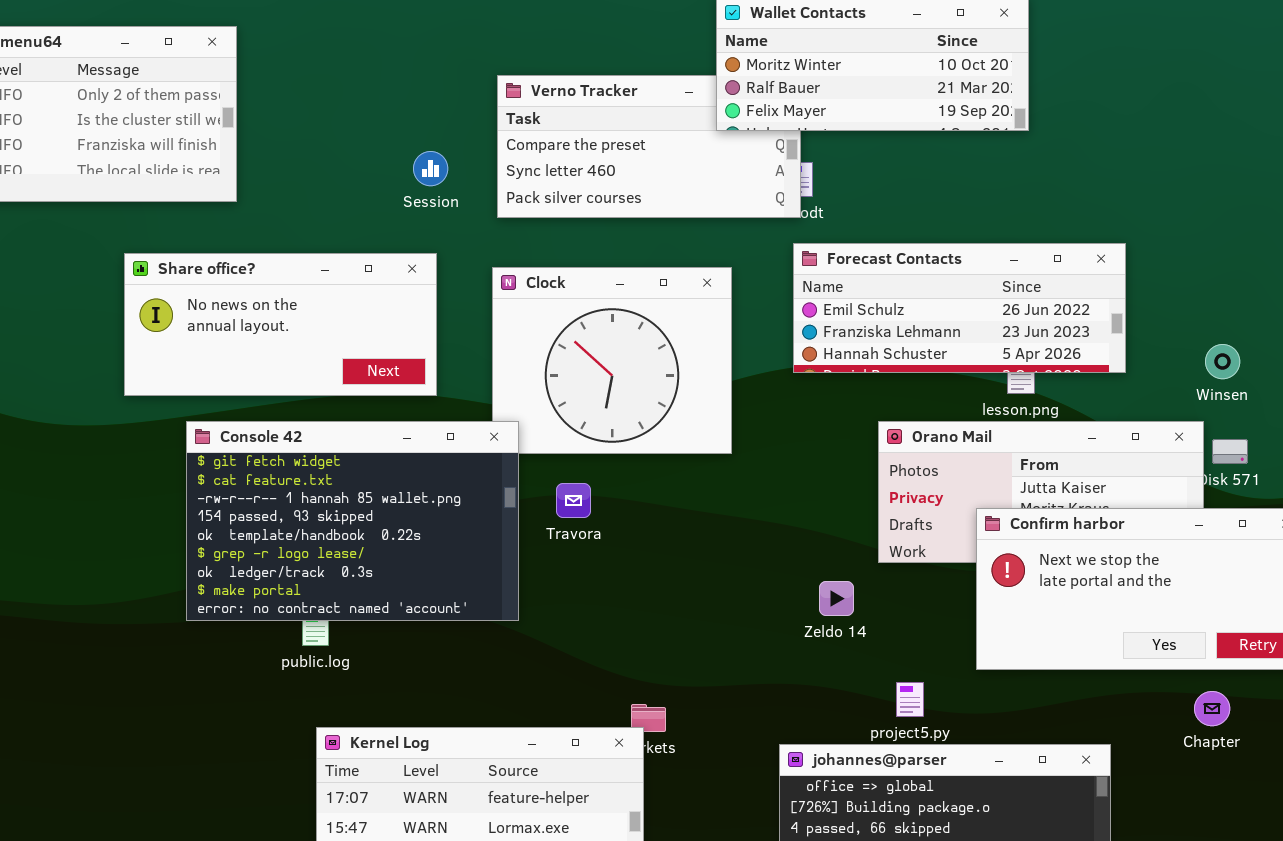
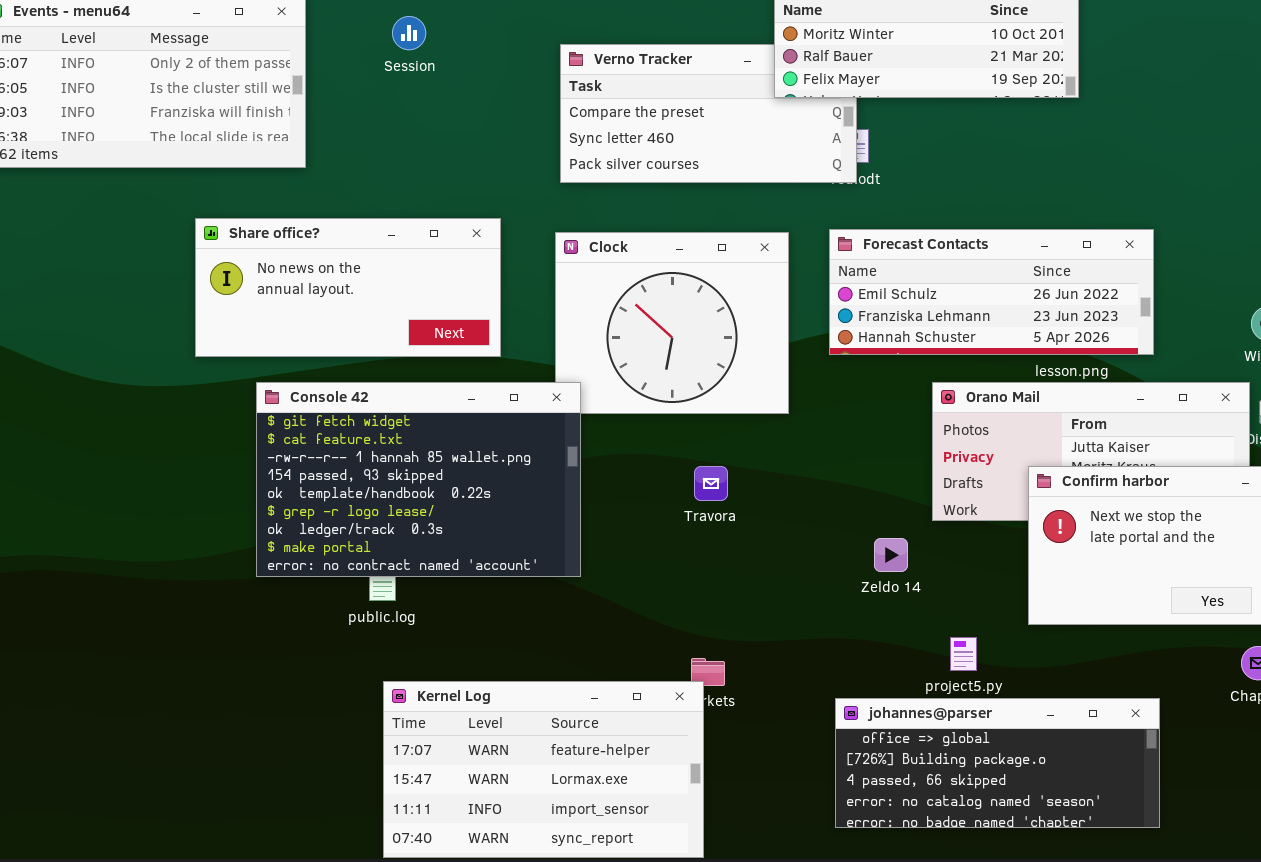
Session: [413,151,448,186] -> [392,16,426,50], moved
Forecast Contacts: [793,243,1126,373] -> [829,229,1154,355], moved
Travora: [556,483,591,518] -> [694,466,728,501], moved

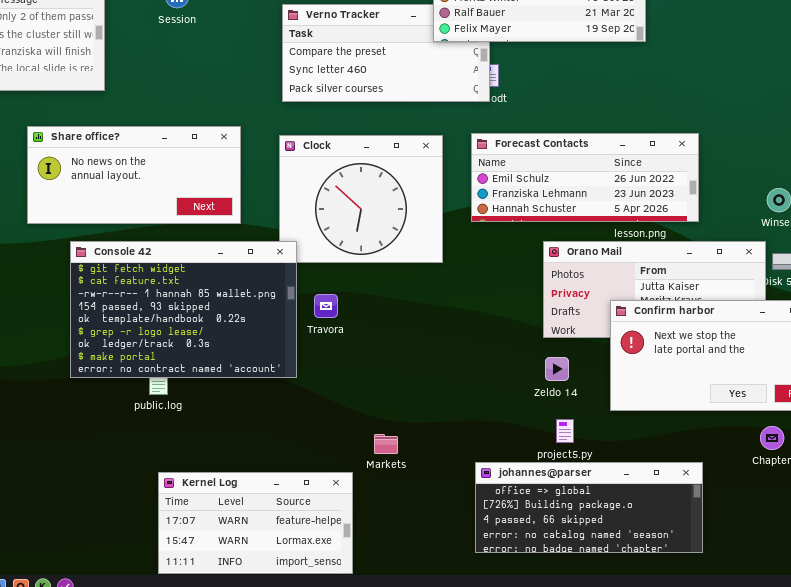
Travora: [694,466,728,501] -> [314,294,338,318], moved
Zeldo 14: [874,538,908,572] -> [545,357,569,381], moved
Kernel Log: [383,681,704,858] -> [158,472,353,574], resized

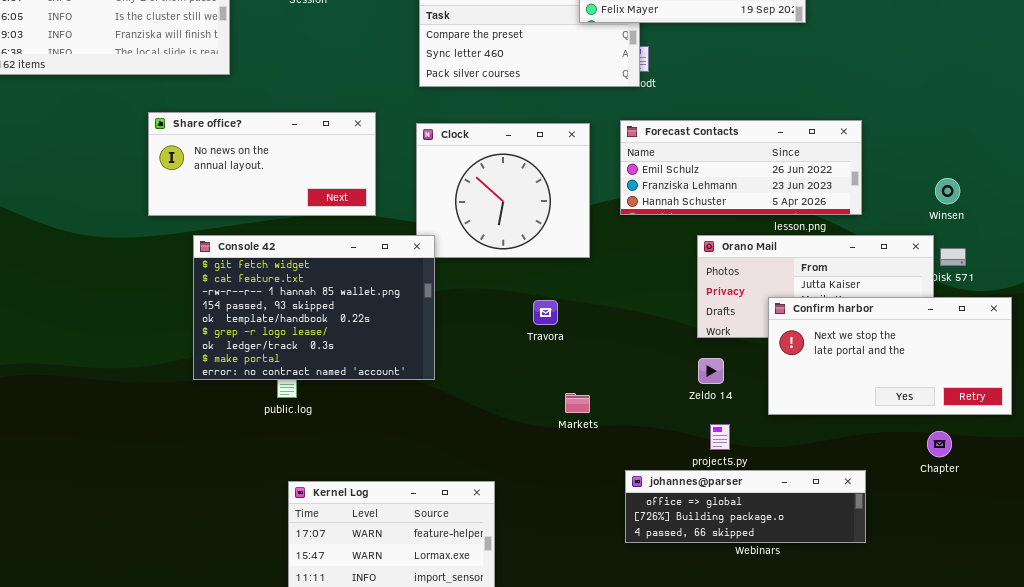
Travora: [314,294,338,318] -> [533,300,558,325], moved
Markets: [374,434,398,454] -> [565,393,590,413], moved
johannes@parser: [475,462,703,553] -> [625,470,866,543], resized

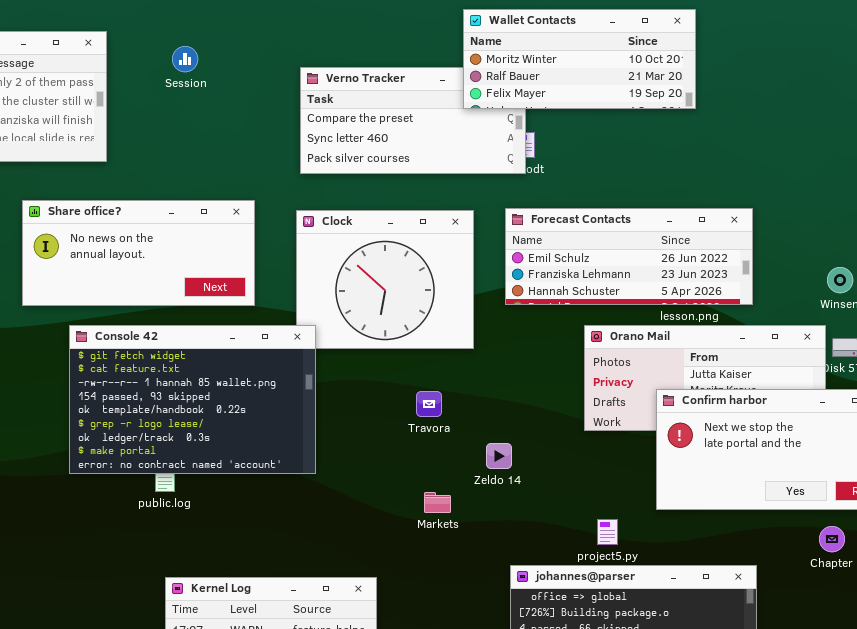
Zeldo 14: [698,358,724,384] -> [486,443,512,469], moved
Markets: [565,393,590,413] -> [424,492,451,513], moved

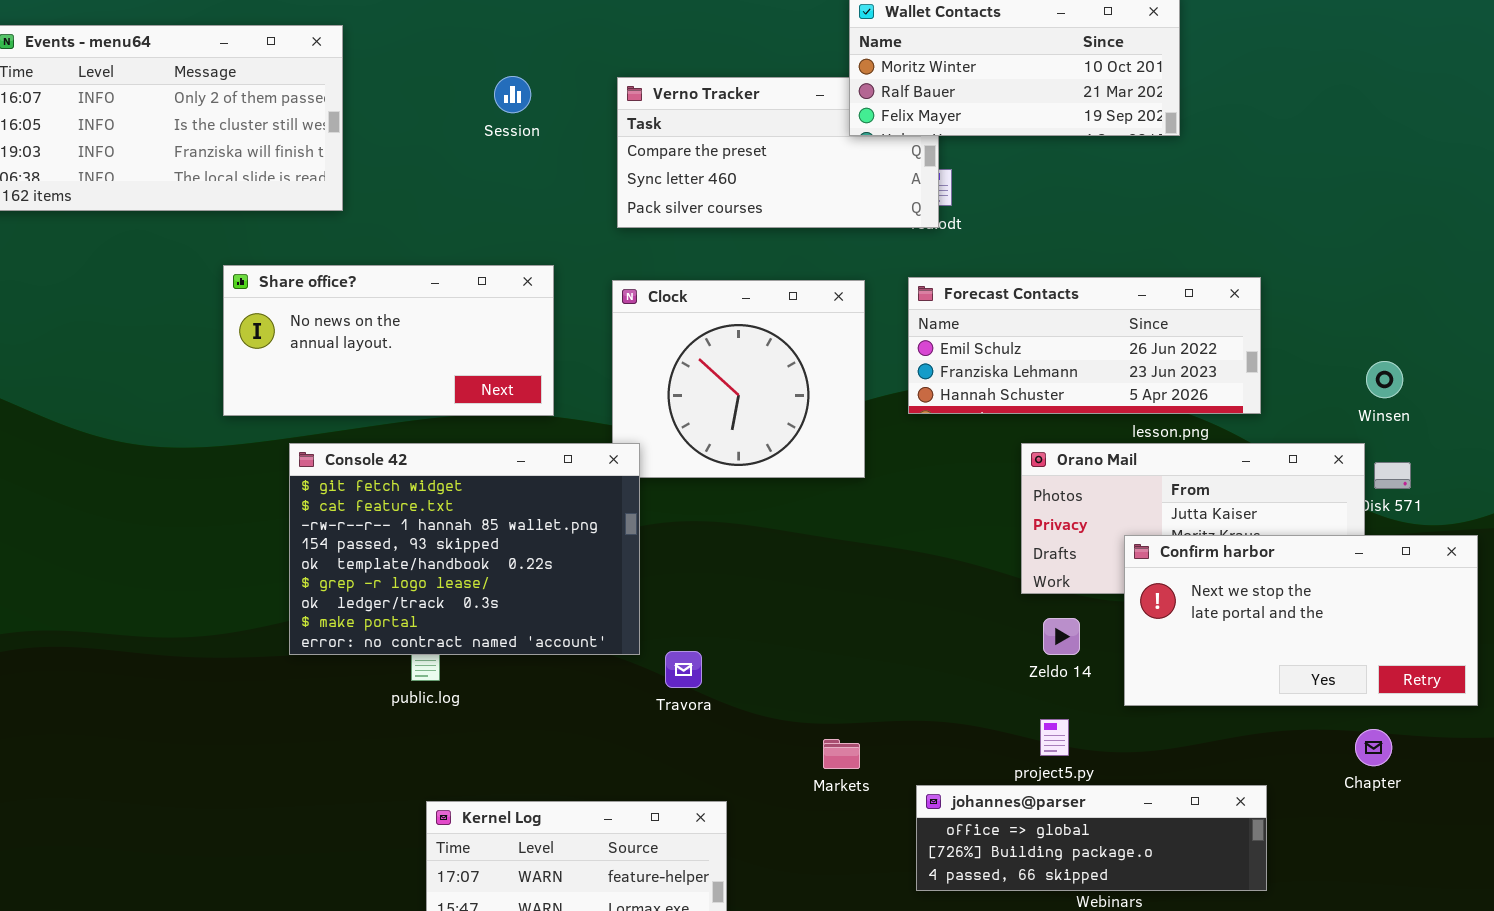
Session: [172,46,198,72] -> [494,76,531,113], moved
Travora: [416,391,442,417] -> [665,651,702,688], moved
Zeldo 14: [486,443,512,469] -> [1043,618,1080,655], moved
Markets: [424,492,451,513] -> [823,739,860,769], moved

